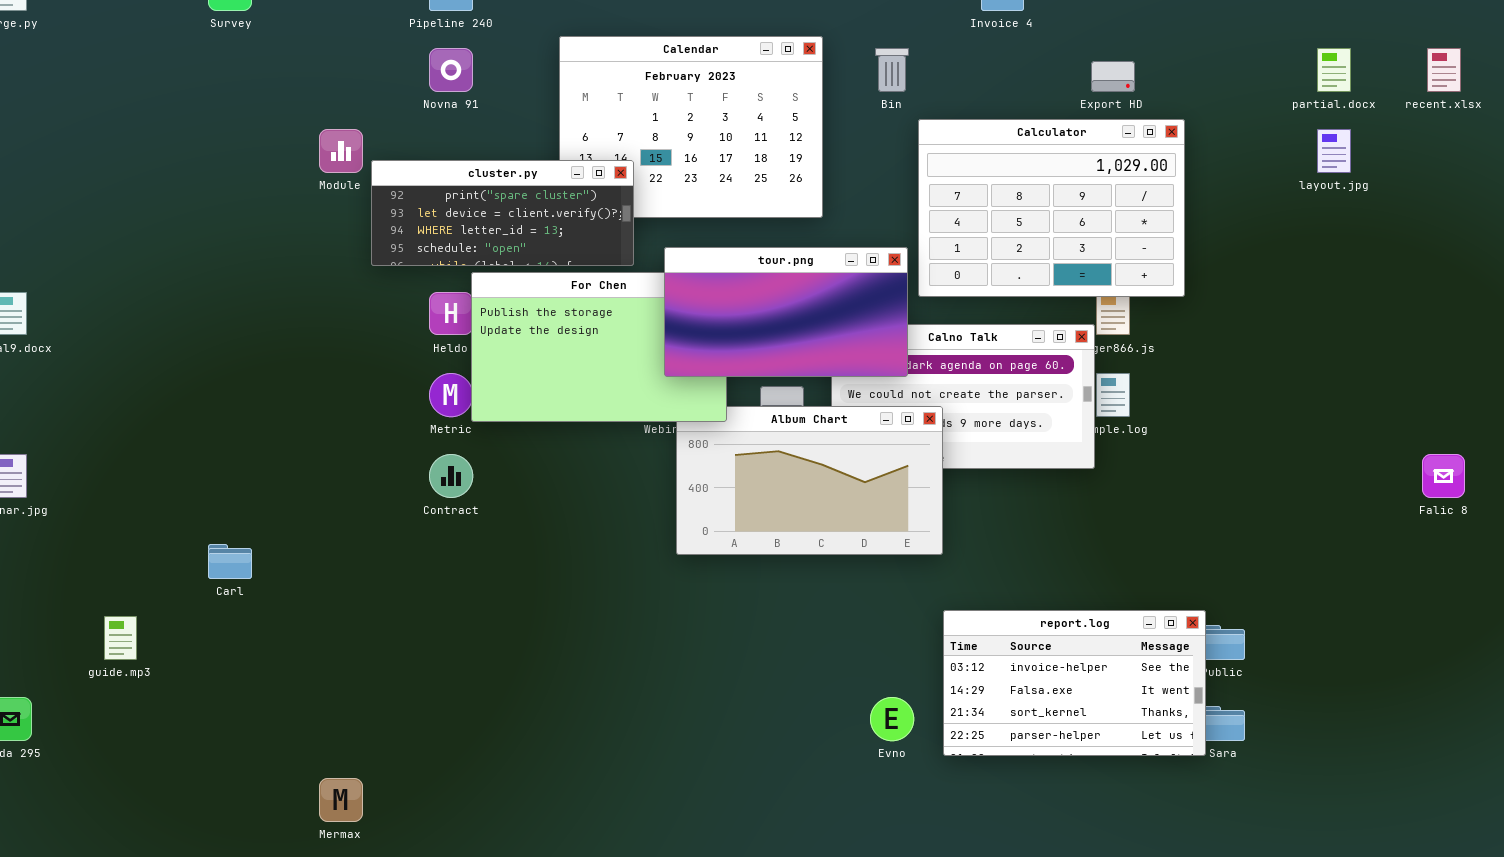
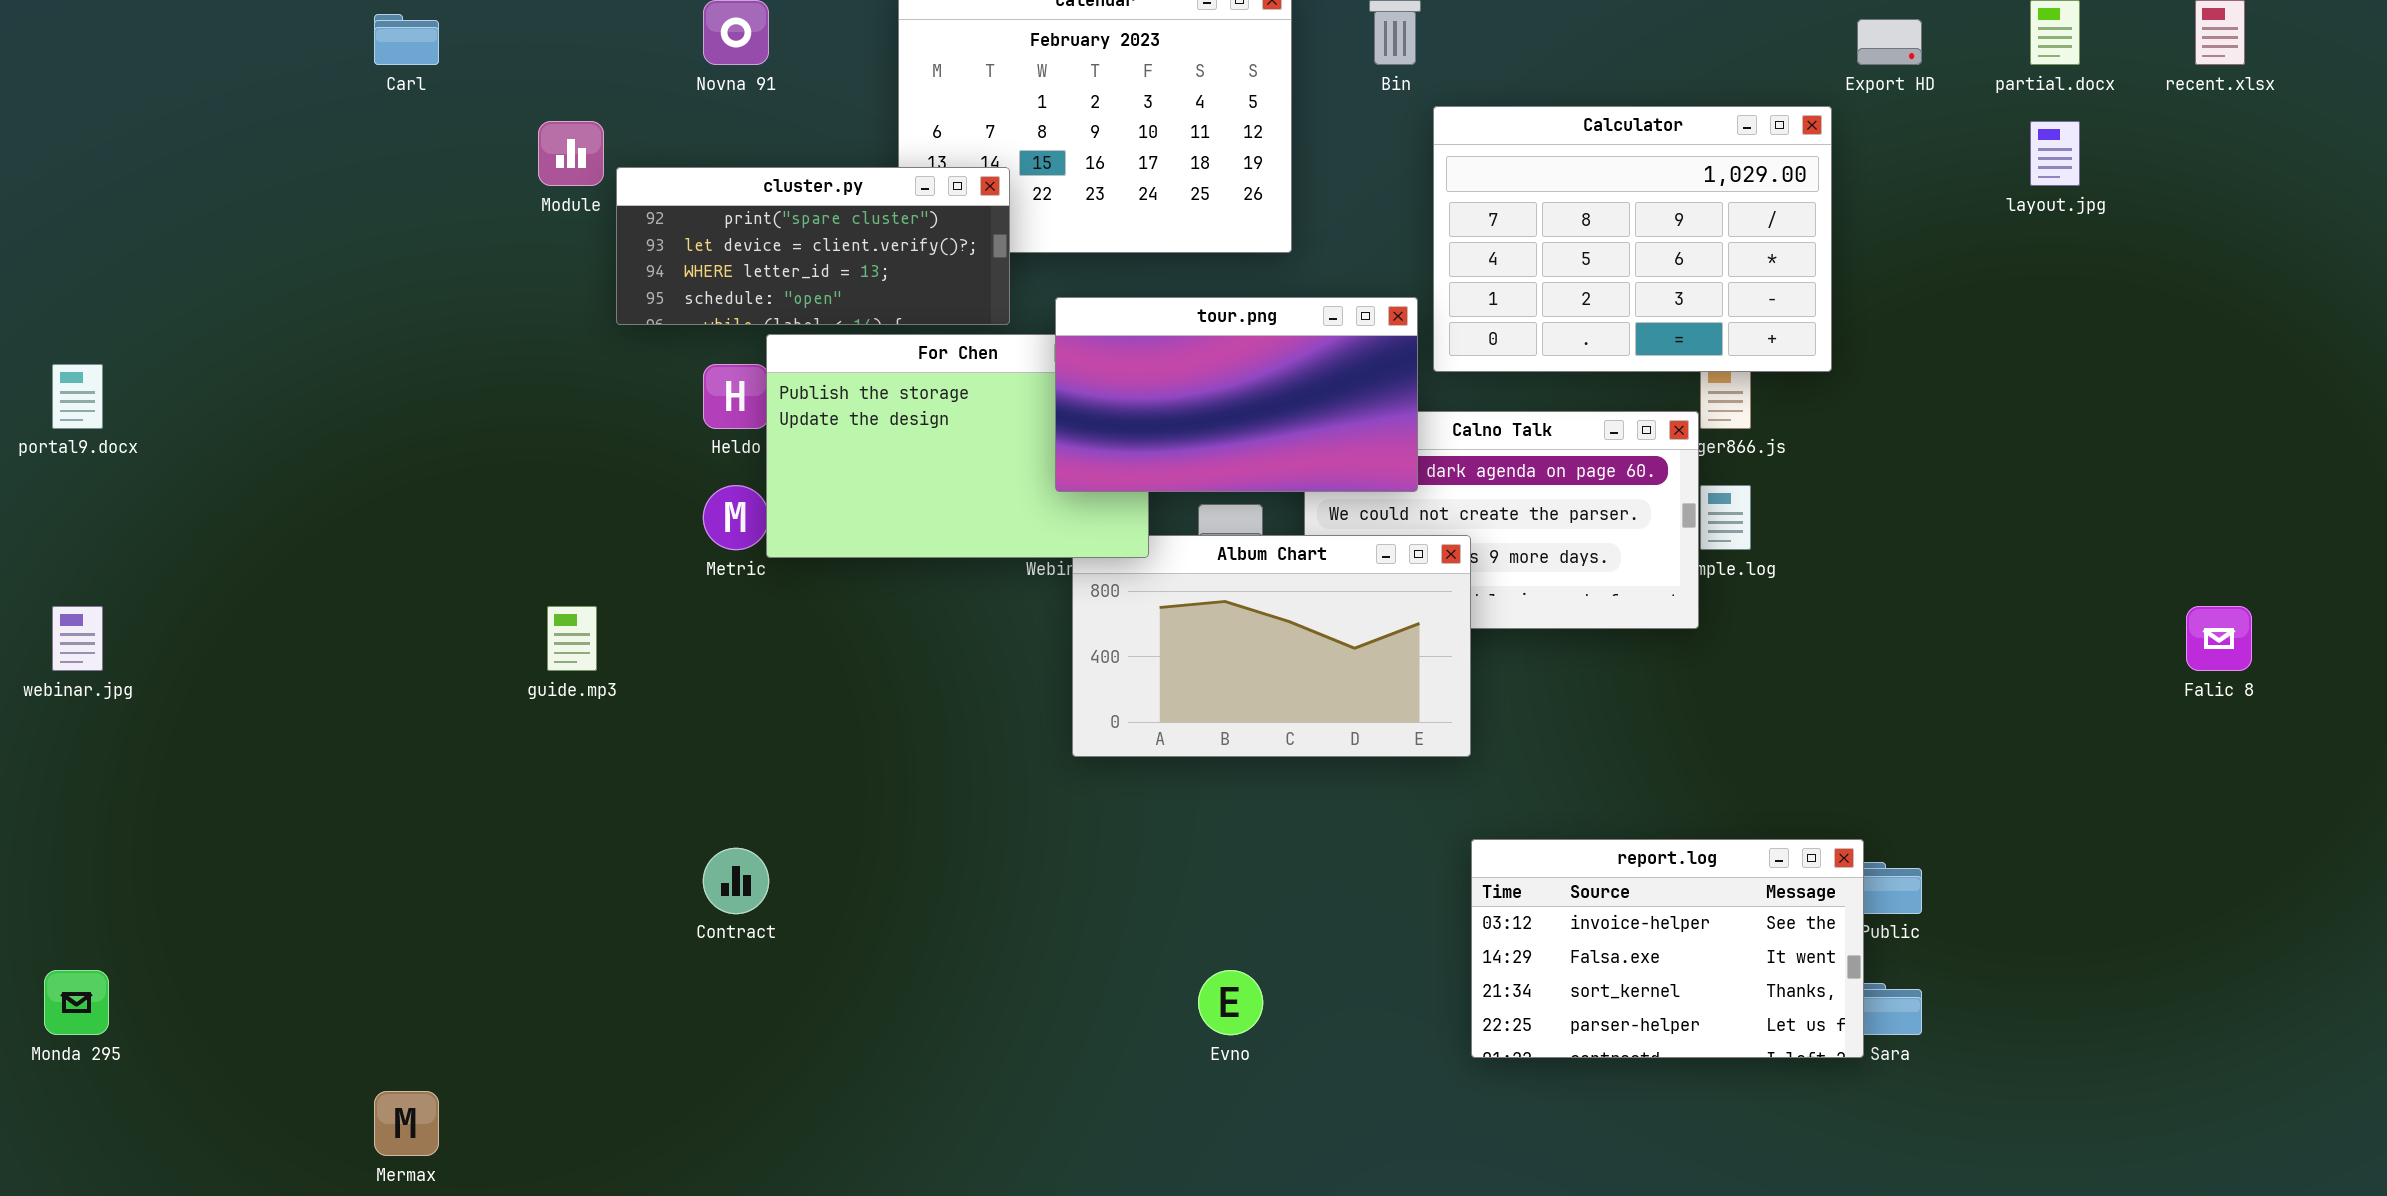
Export HD: [1091,61,1135,92] -> [1857,19,1922,65], moved
Contract: [429,454,473,498] -> [703,848,769,914], moved
Carl: [208,544,252,579] -> [374,14,439,65], moved
guide.mp3: [104,616,137,660] -> [547,606,597,671], moved
Evno: [870,697,914,741] -> [1198,970,1263,1035], moved
Mermax: [319,778,363,822] -> [374,1091,439,1156], moved

